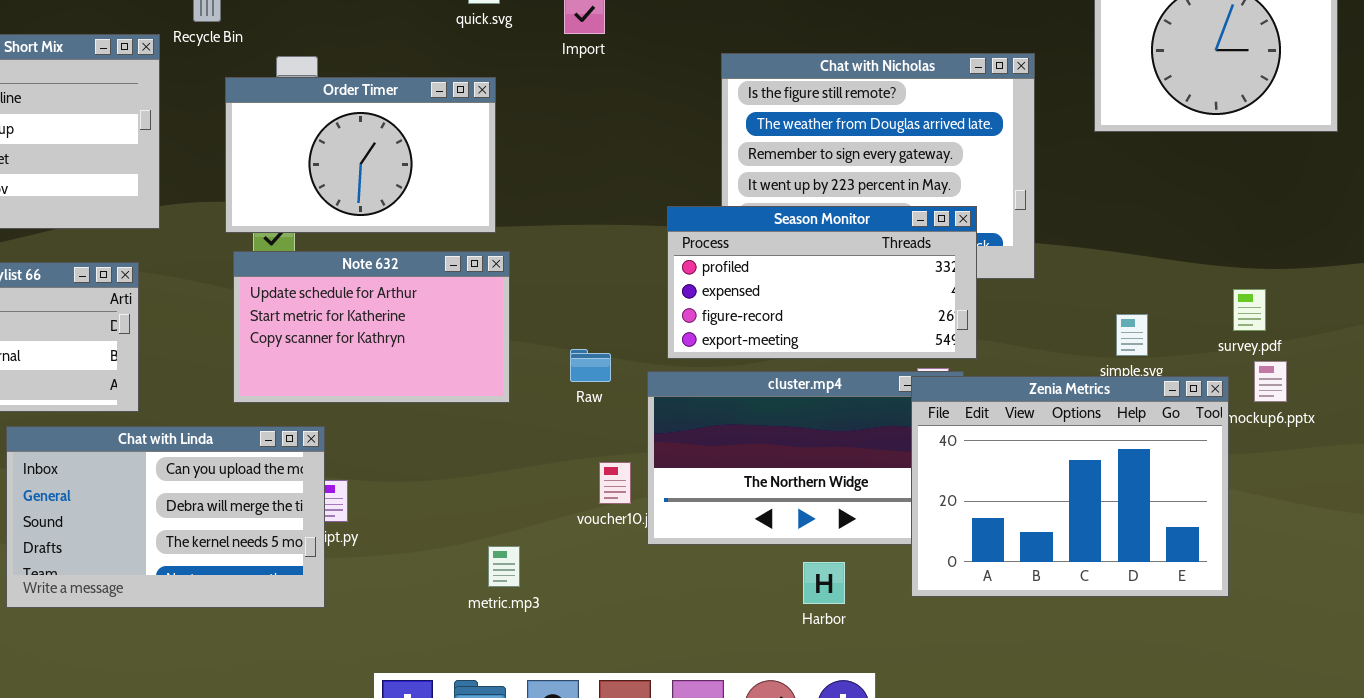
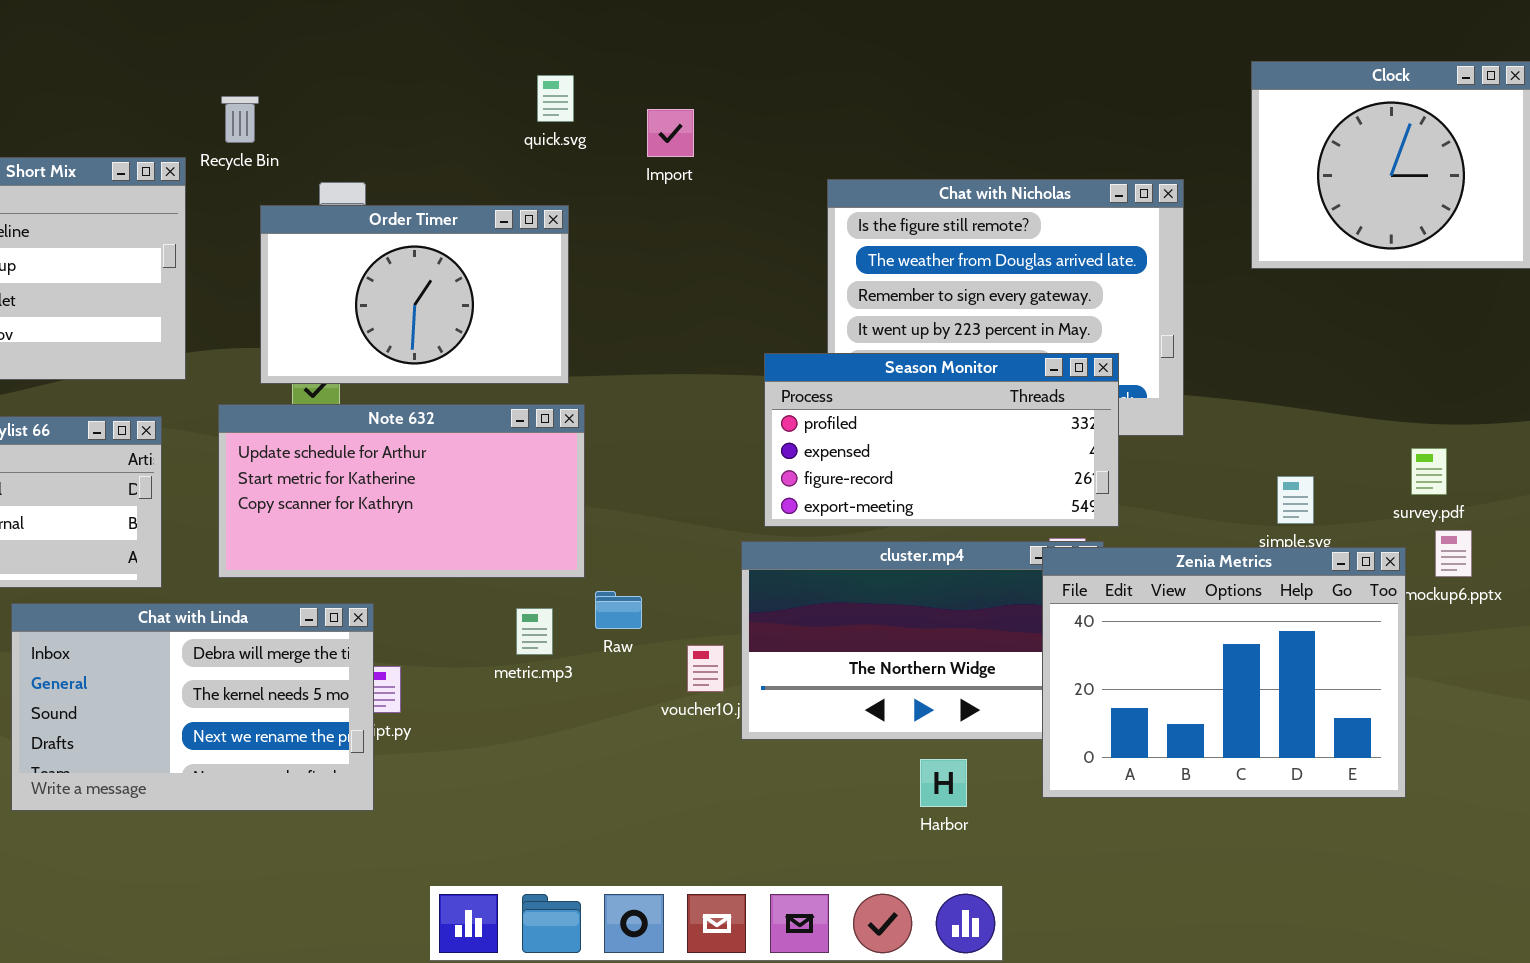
Note 632: [233,251,510,403] -> [218,404,585,578], resized
Raw: [570,349,611,382] -> [595,591,642,629], moved
Chat with Linda: [6,426,325,608] -> [11,603,374,811], scrolled down 1 row
metric.mp3: [488,546,520,587] -> [516,608,553,655], moved

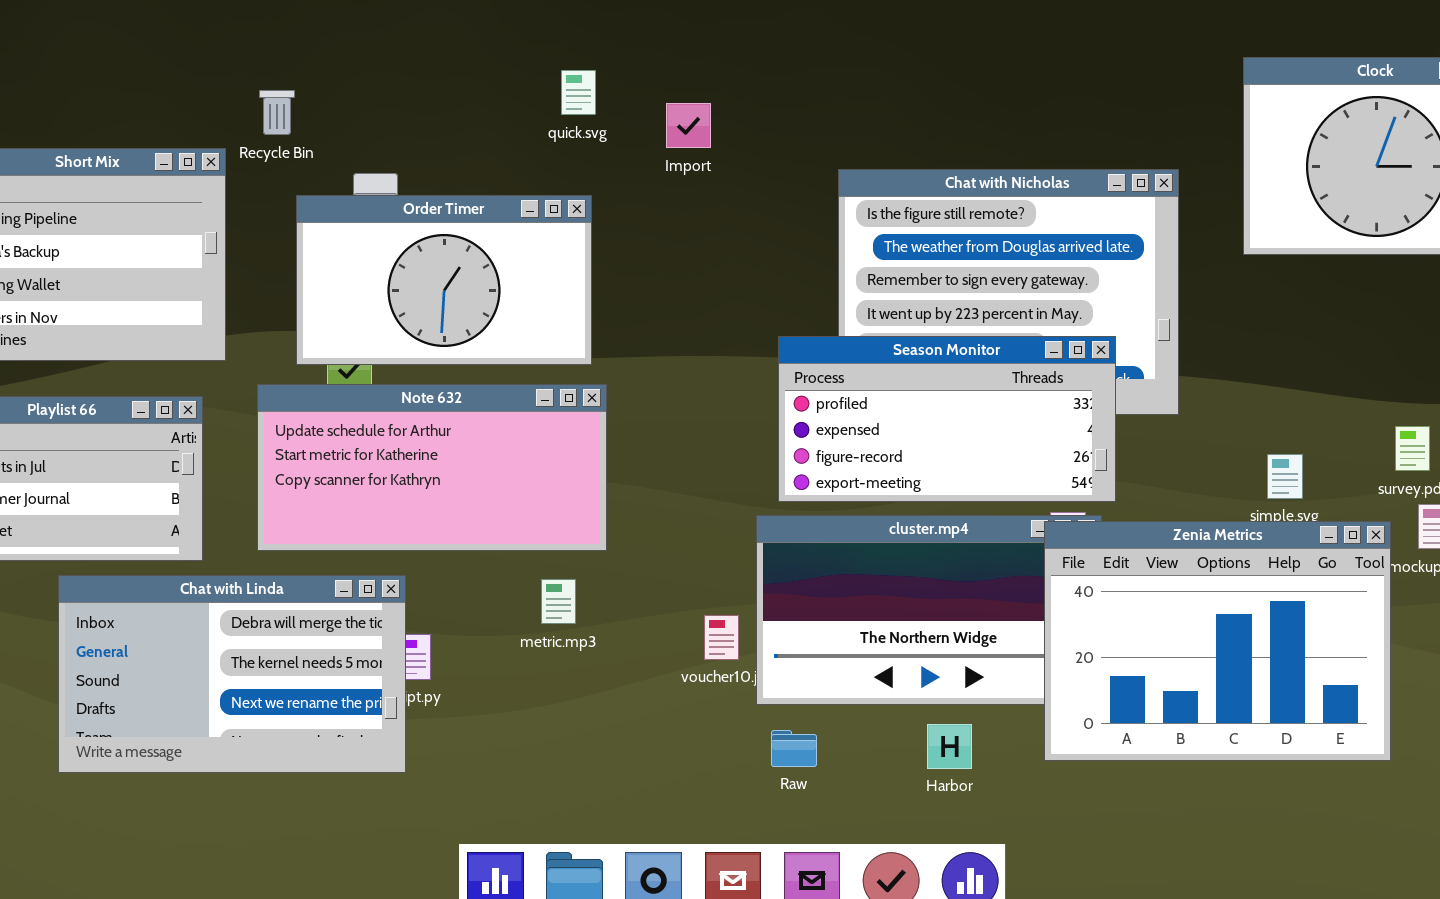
Raw: [595,591,642,629] -> [771,730,817,767], moved

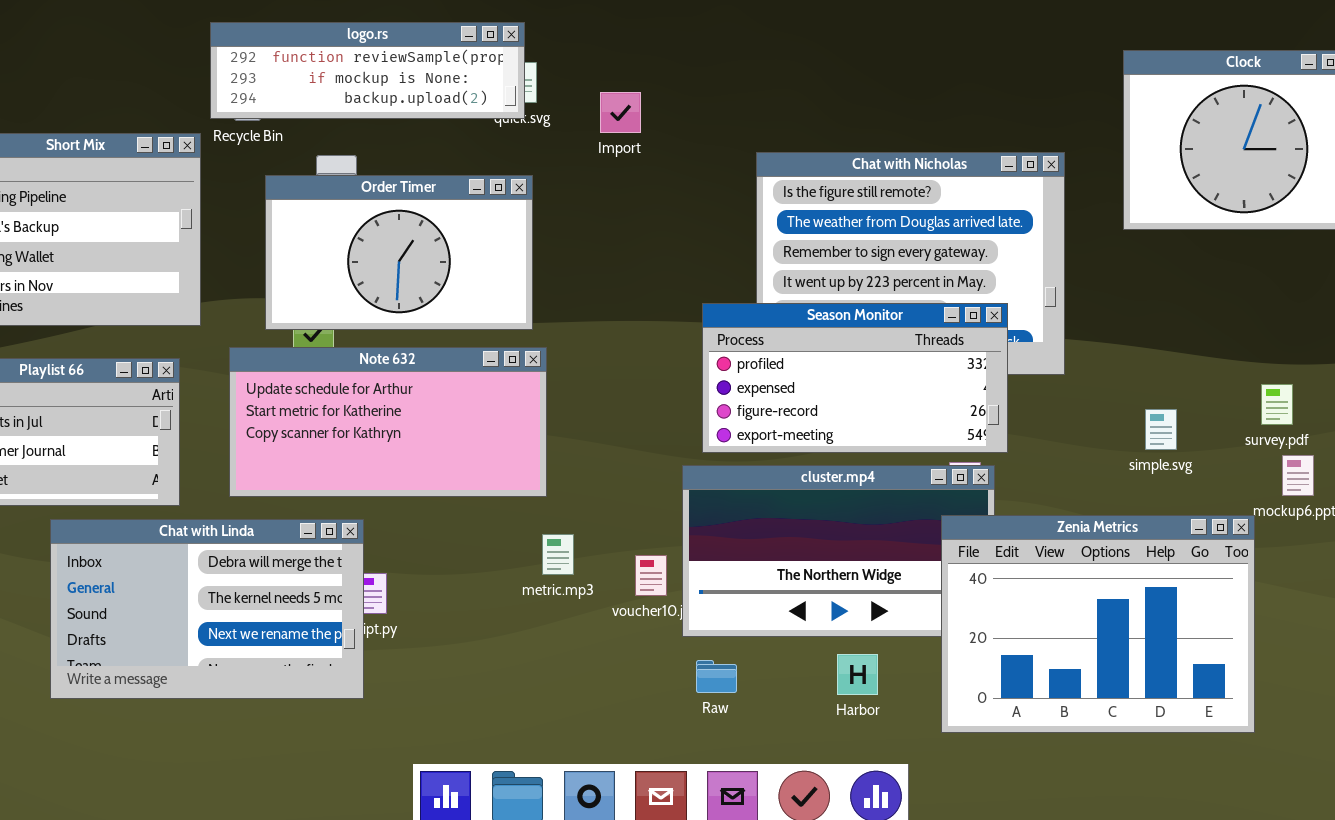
logo.rs: none -> [210,22,525,119], opened
Zenia Metrics: [1044,521,1391,761] -> [941,515,1255,733], moved
metric.mp3: [541,579,576,624] -> [542,534,574,575], moved

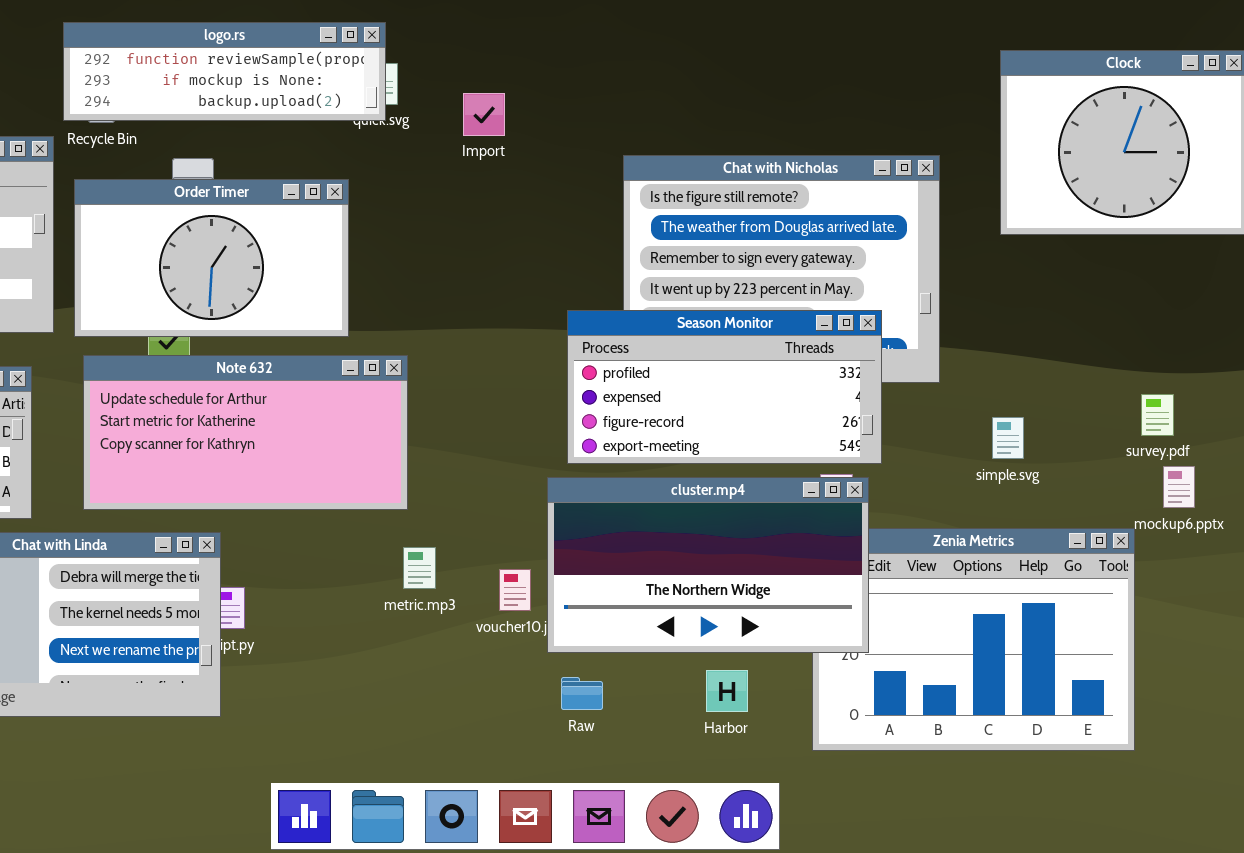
Order Timer: [265,175,533,330] -> [74,179,349,337], moved
simple.svg: [1145,409,1177,450] -> [992,417,1024,459], moved
cluster.mp4: [682,465,995,637] -> [547,477,869,653], raised

